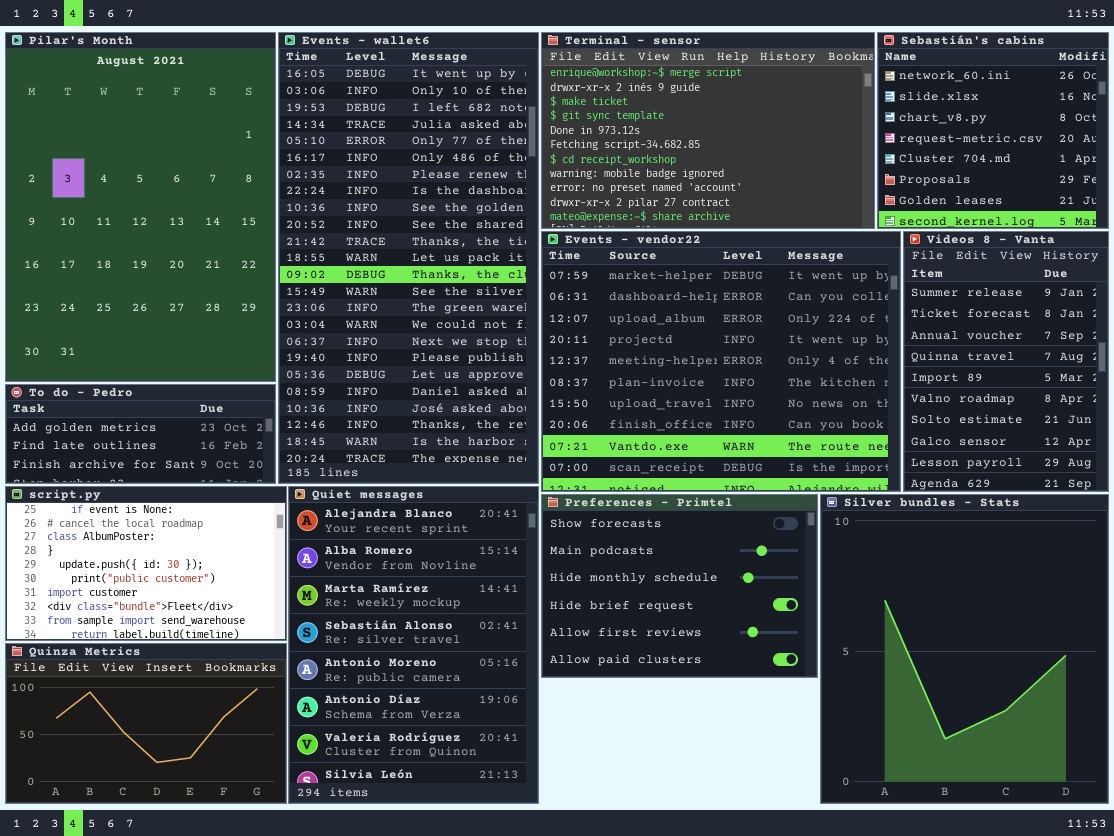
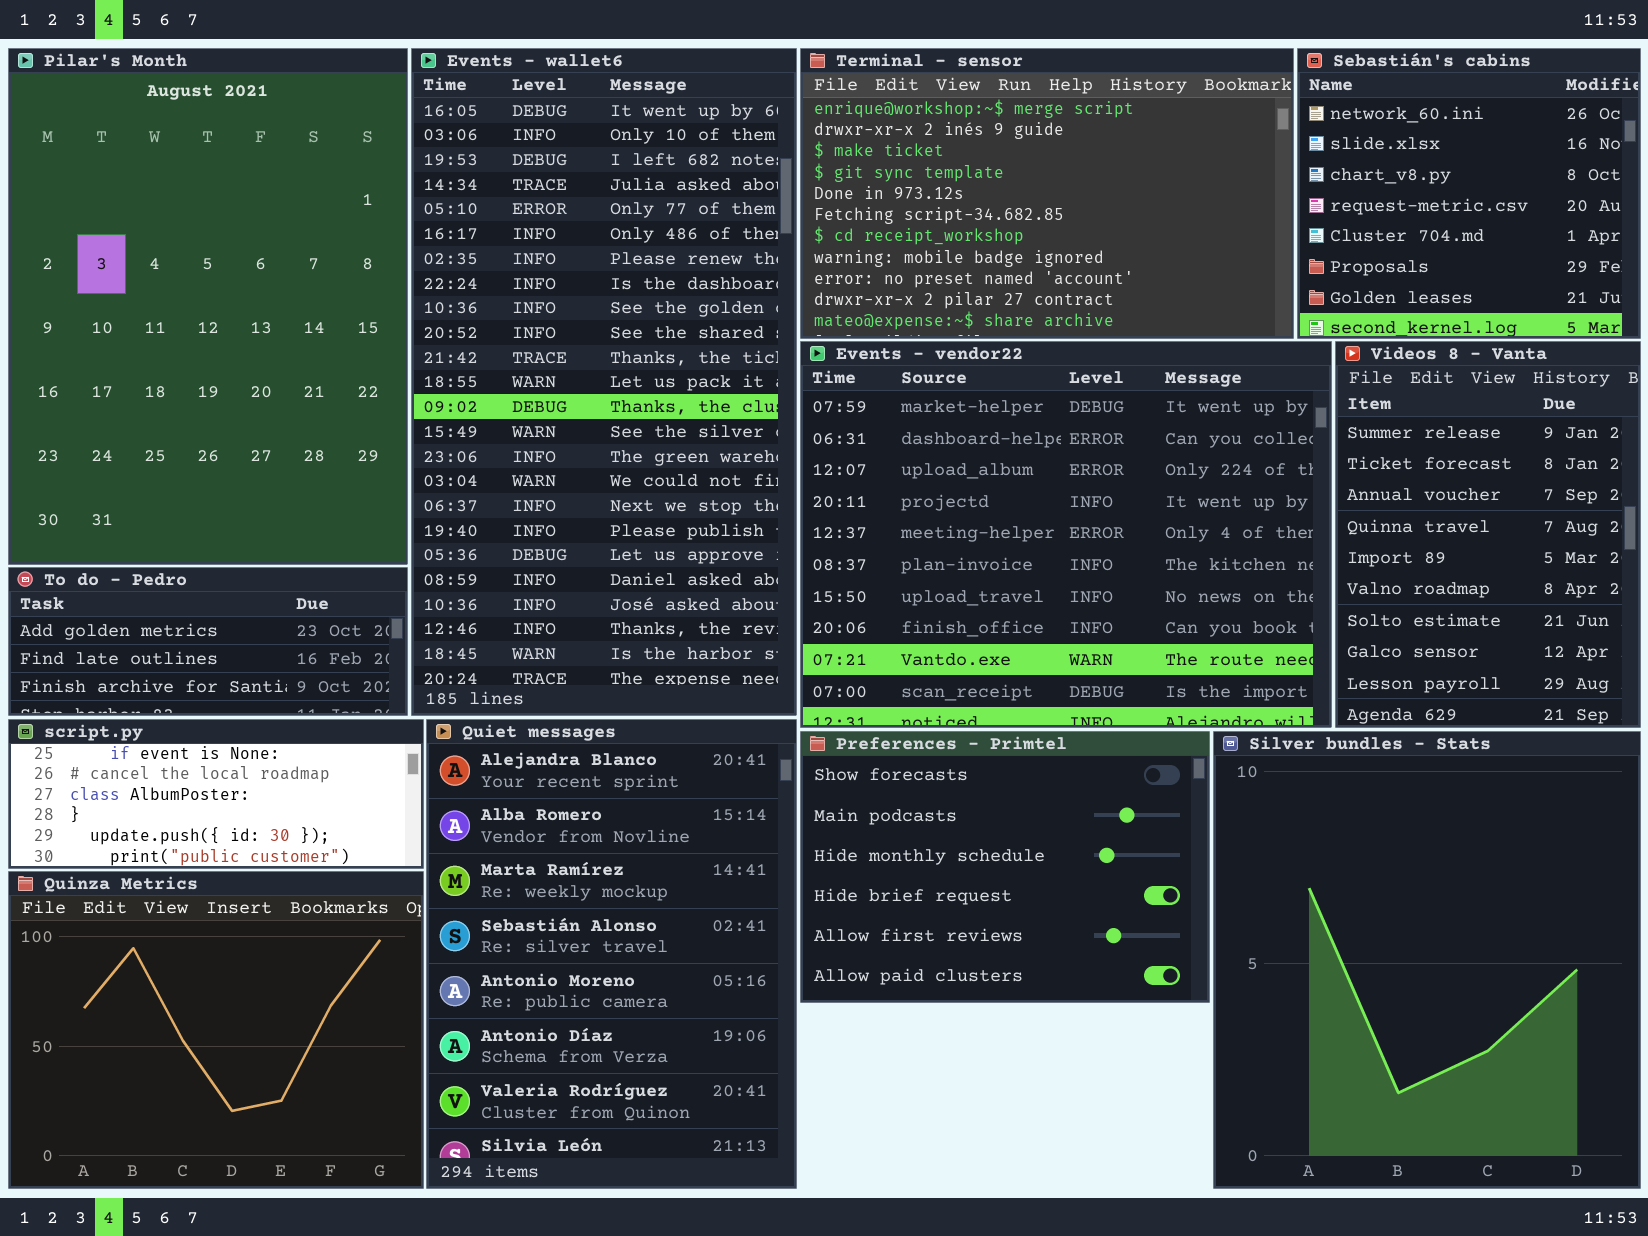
script.py: [5,486,287,641] -> [8,719,424,869], resized
Quinza Metrics: [5,643,287,804] -> [8,871,424,1189], resized

